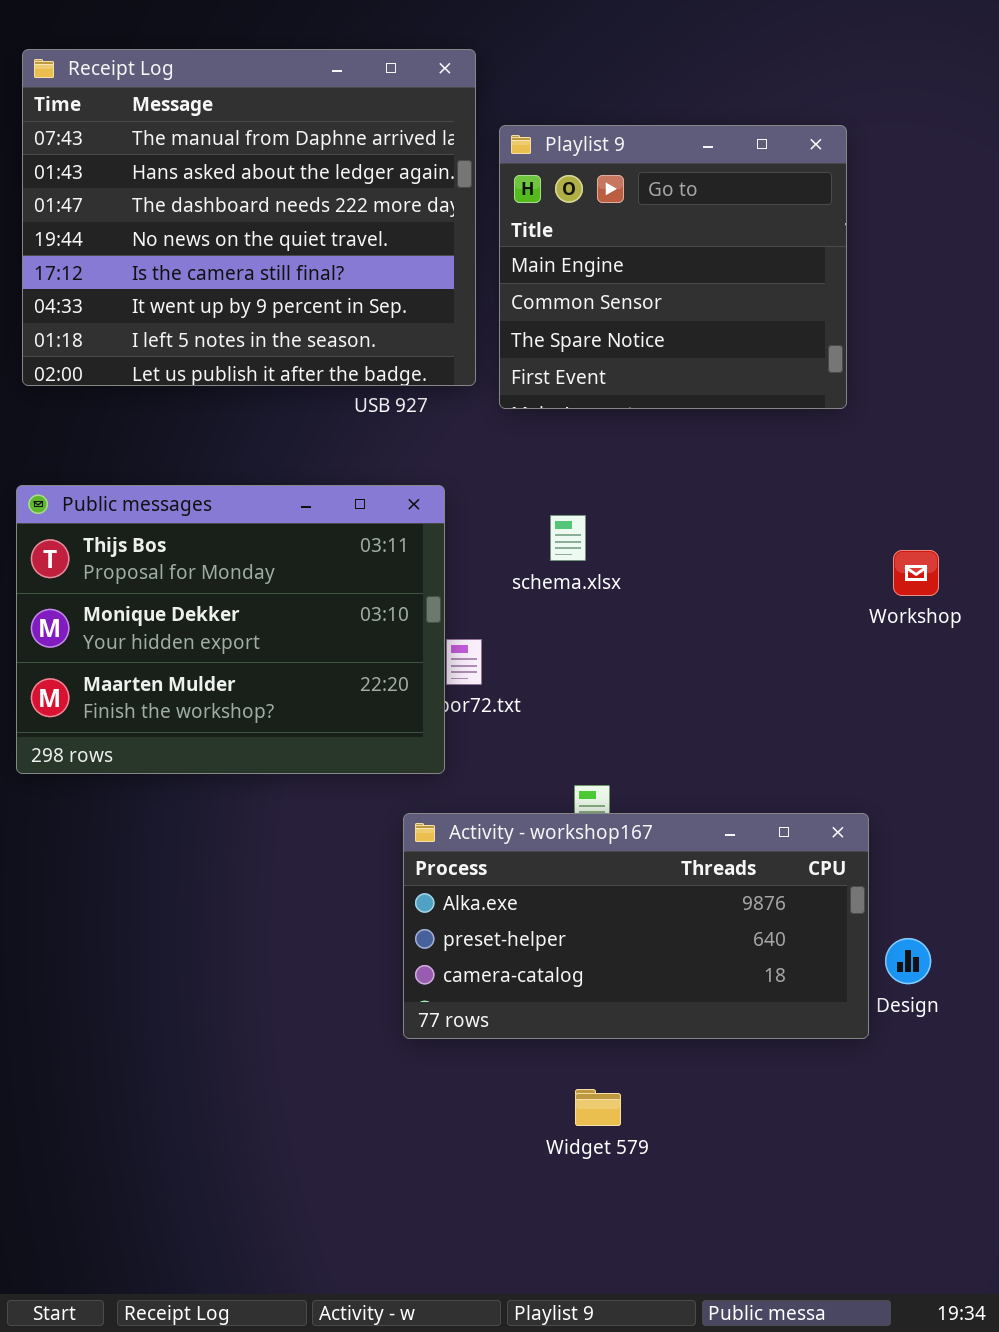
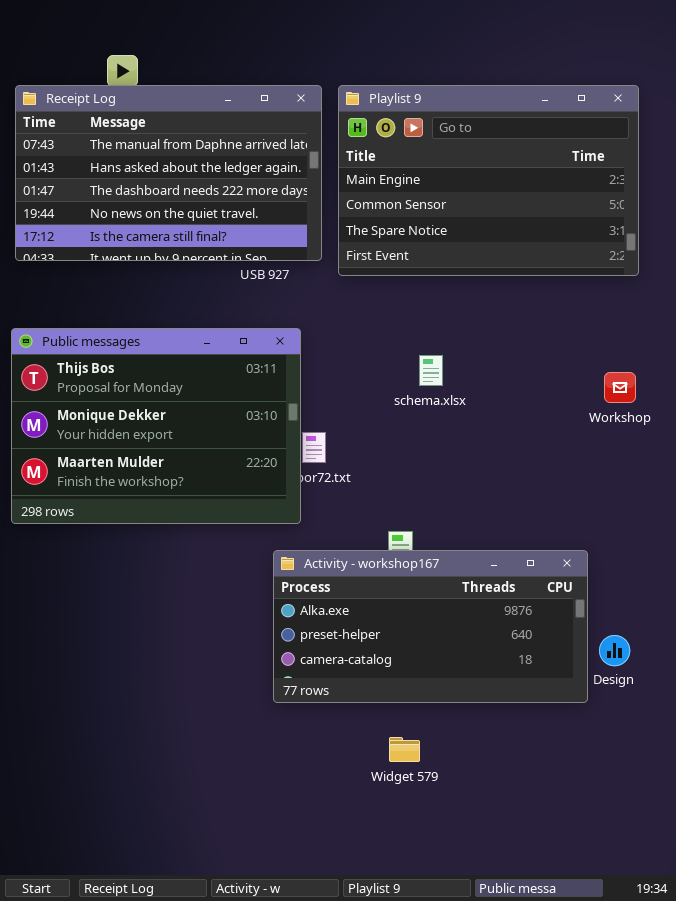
Receipt Log: [22,49,476,386] -> [15,85,322,261], resized
Playlist 9: [499,125,847,409] -> [338,85,639,276], resized
schema.xlsx: [550,515,586,561] -> [419,355,443,386], moved

